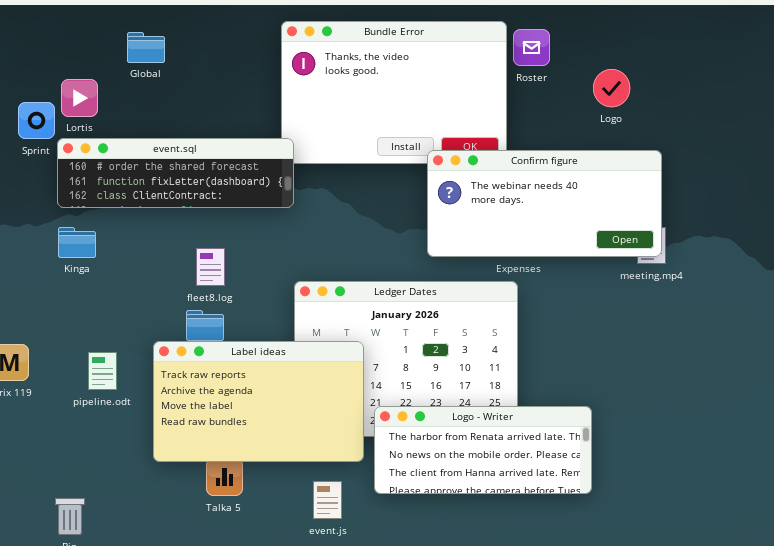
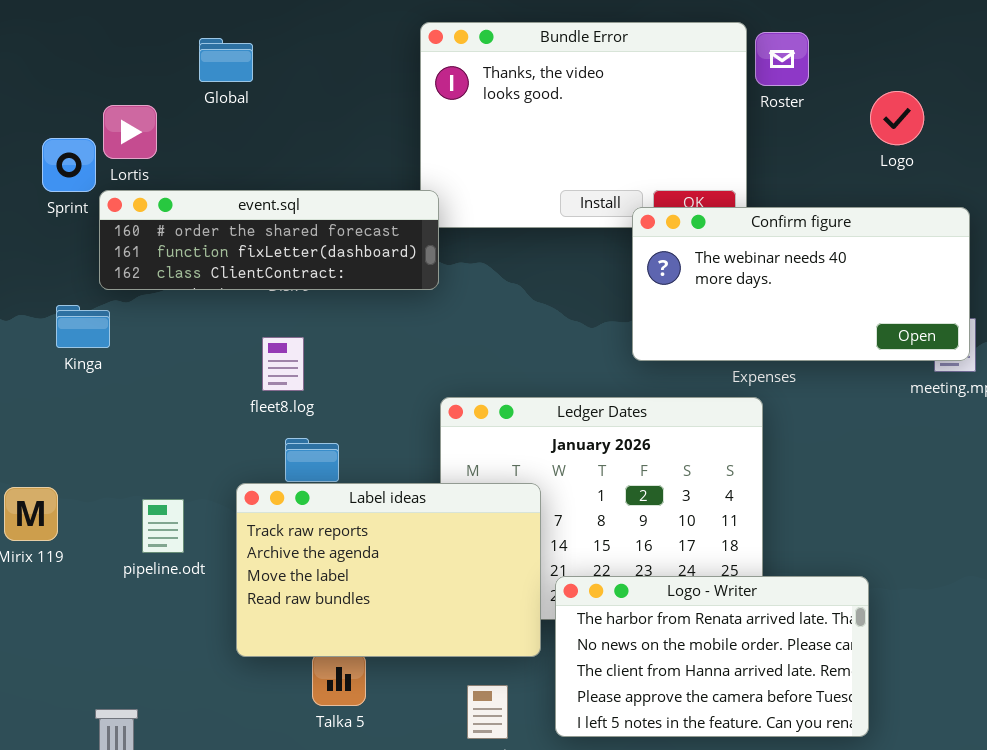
Kinga: [58,227,96,258] -> [56,305,110,348], moved
fleet8.log: [196,248,225,286] -> [262,337,304,391], moved
Logo - Writer: [374,406,592,494] -> [555,576,869,737], resized

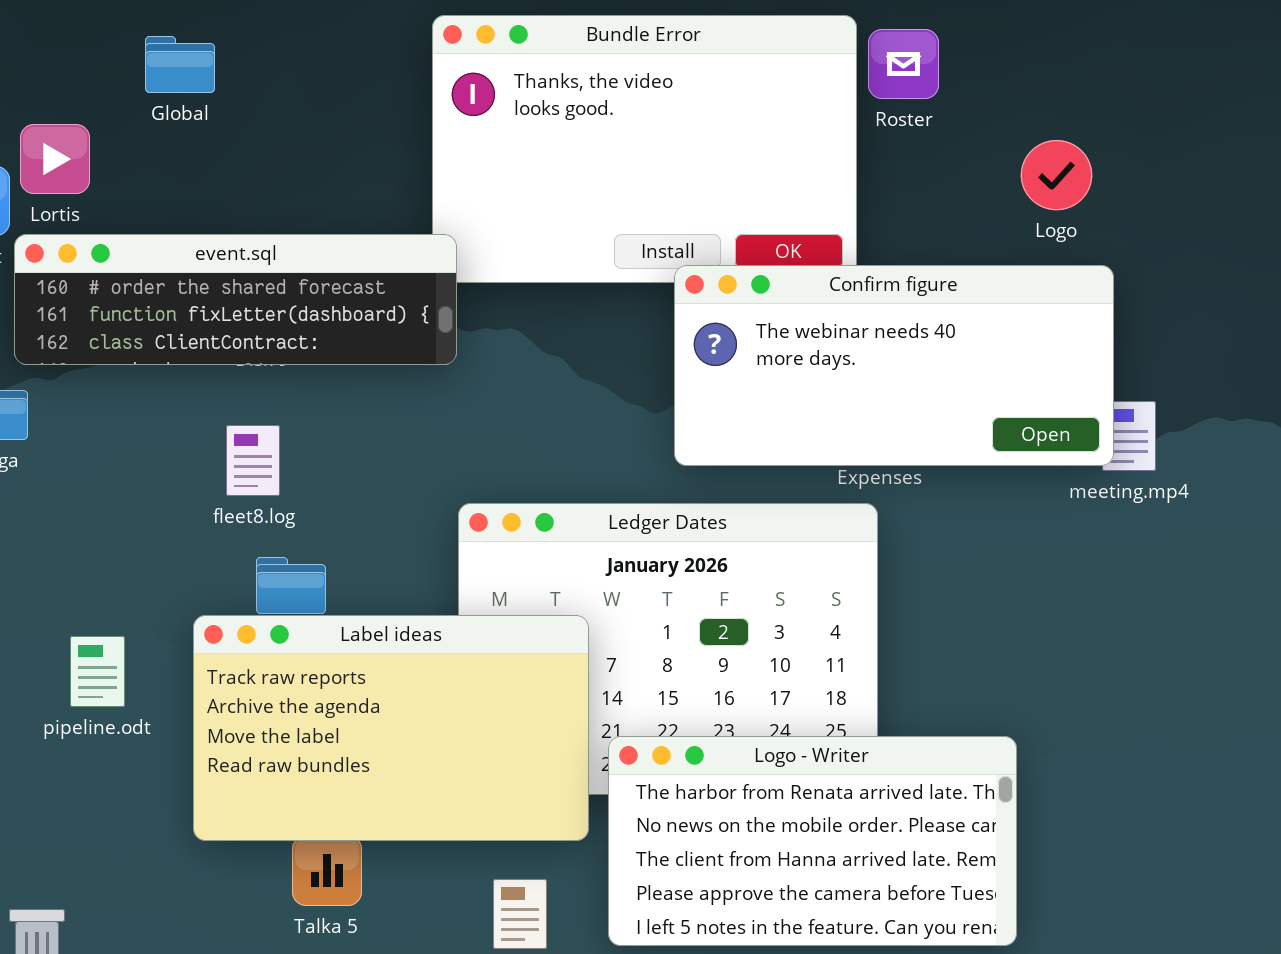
Logo: [870,91,924,145] -> [1021,140,1092,210], moved
Confirm figure: [632,207,970,361] -> [674,265,1114,466], moved

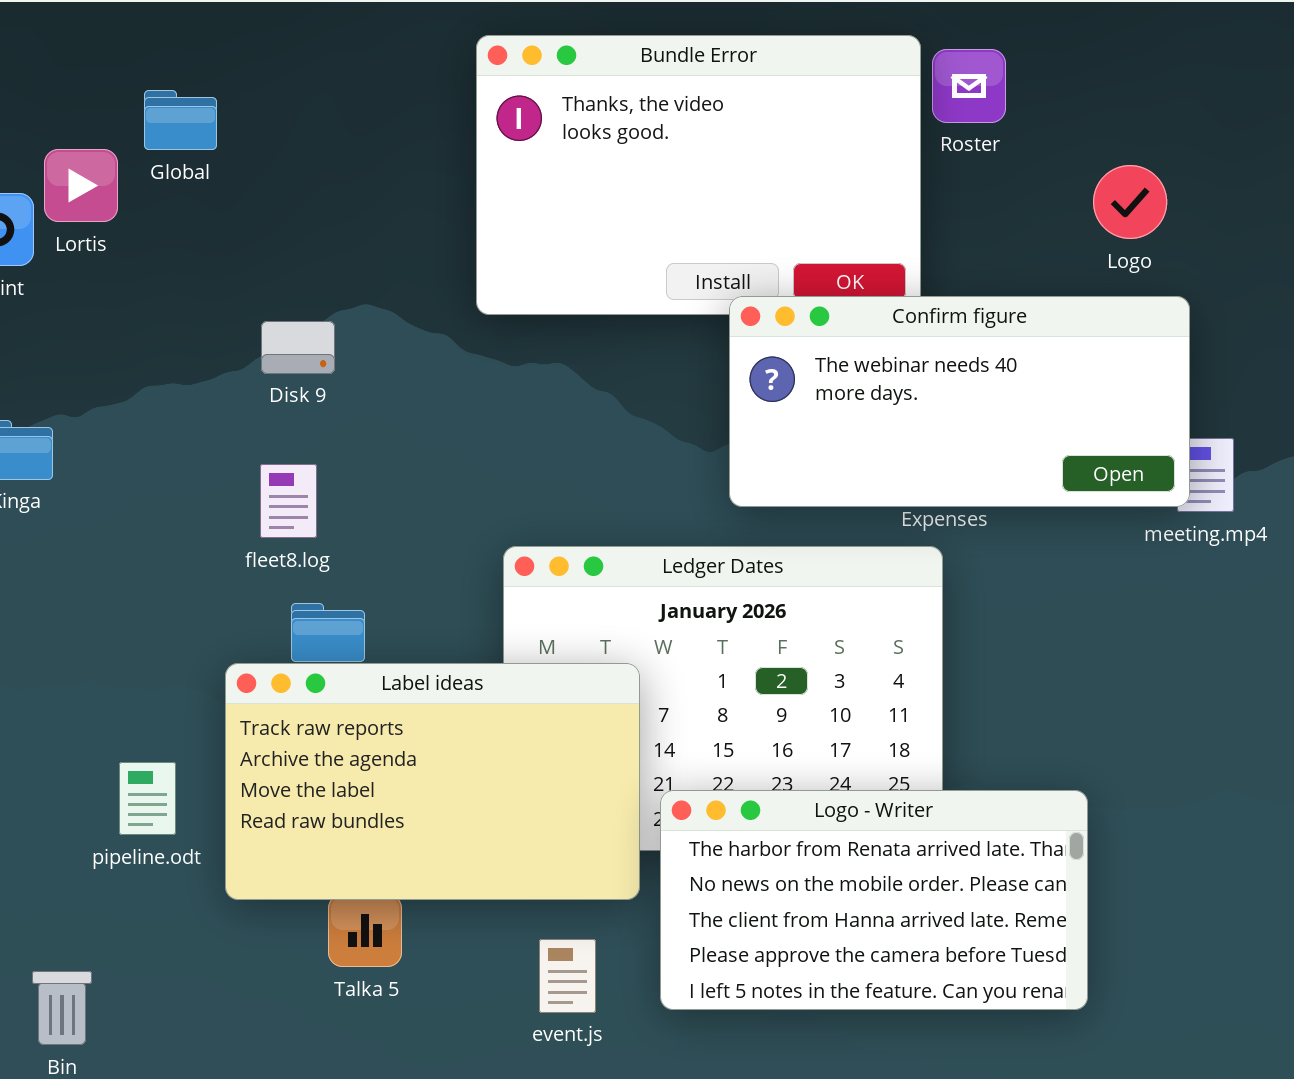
Global: [145,36,215,93] -> [144,90,217,150], moved
event.sql: [14,234,457,365] -> none, closed
pipeline.odt: [70,636,125,707] -> [119,762,176,835], moved

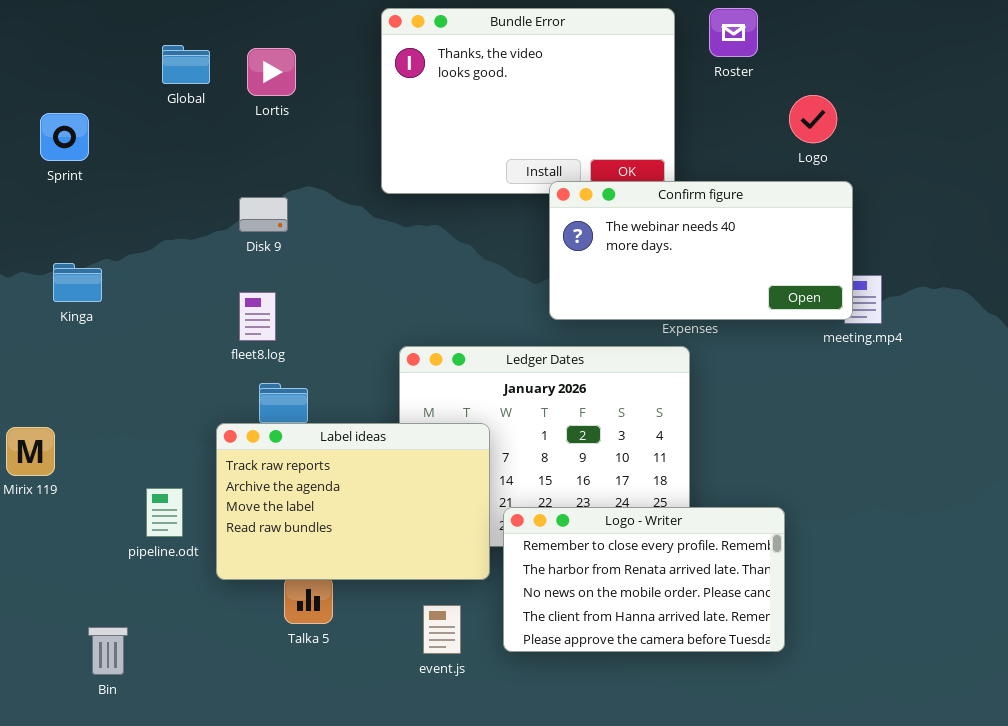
Roster: [932,49,1006,123] -> [709,8,758,57], moved
Lortis: [44,149,118,222] -> [247,48,296,96], moved
Logo - Writer: [660,790,1088,1010] -> [503,507,785,652], scrolled up 1 row

